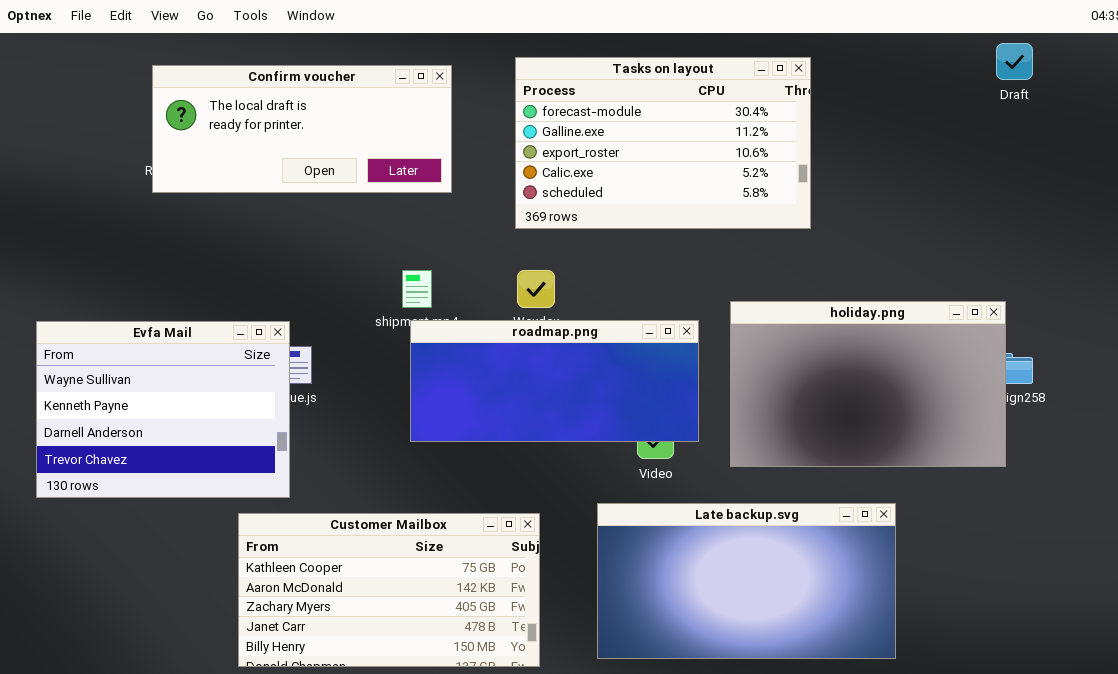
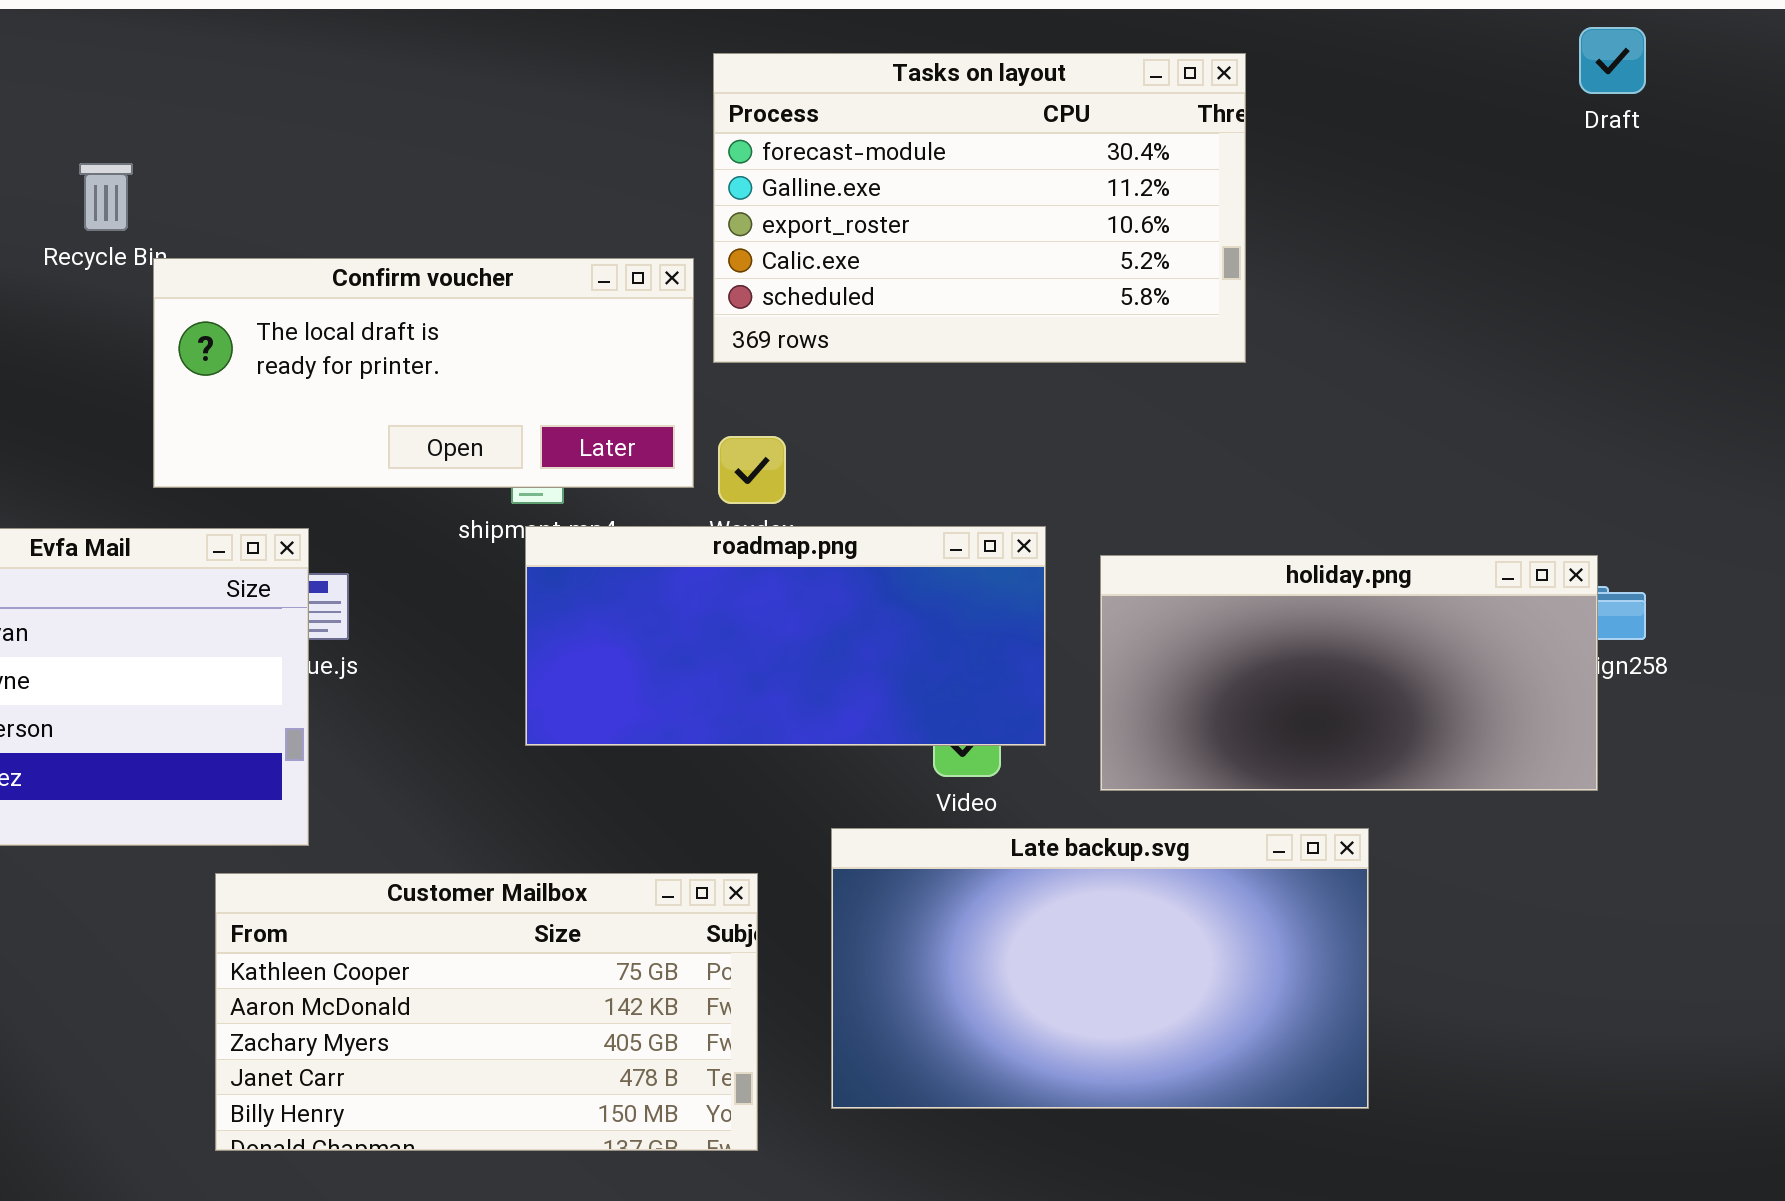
Confirm voucher: [152,65,452,193] -> [153,258,694,488], moved
holiday.png: [730,301,1006,467] -> [1100,555,1598,791], resized
Late backup.svg: [597,503,896,659] -> [831,828,1369,1109], moved

